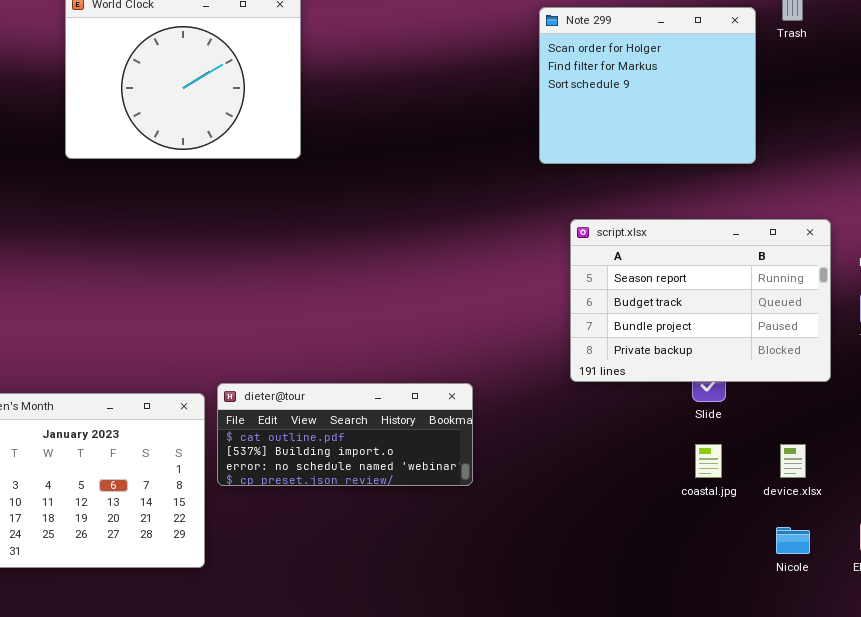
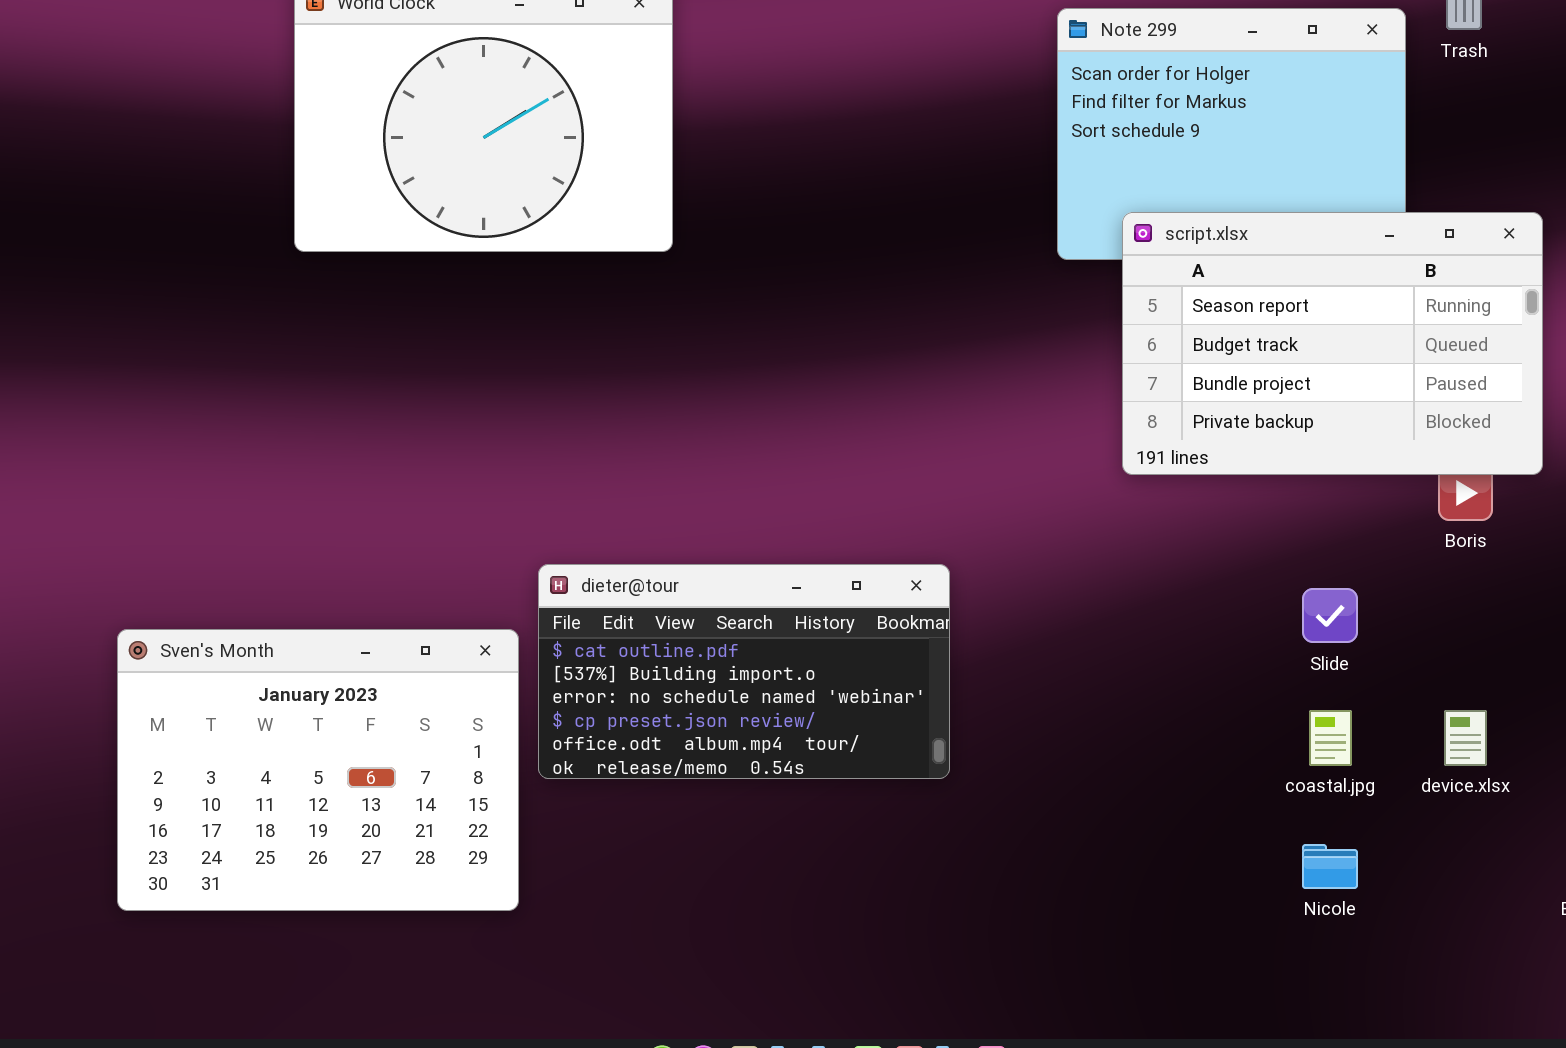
script.xlsx: [570,219,831,382] -> [1122,212,1543,475], moved
dieter@tour: [217,383,473,486] -> [538,564,950,779], resized
Nicole: [776,527,810,554] -> [1302,844,1358,889], moved

